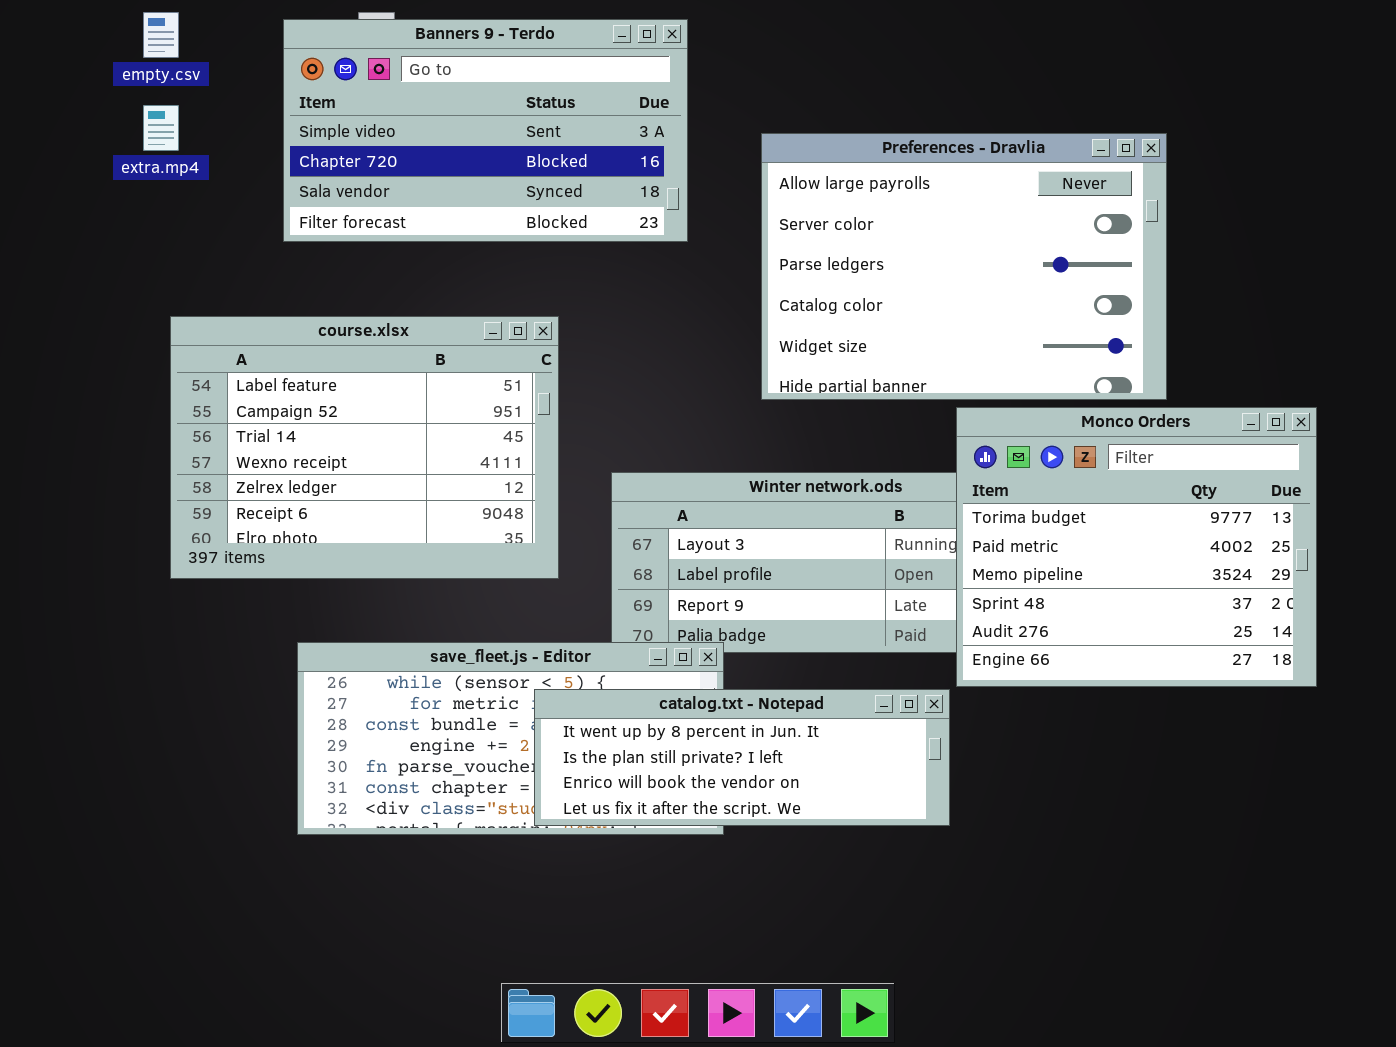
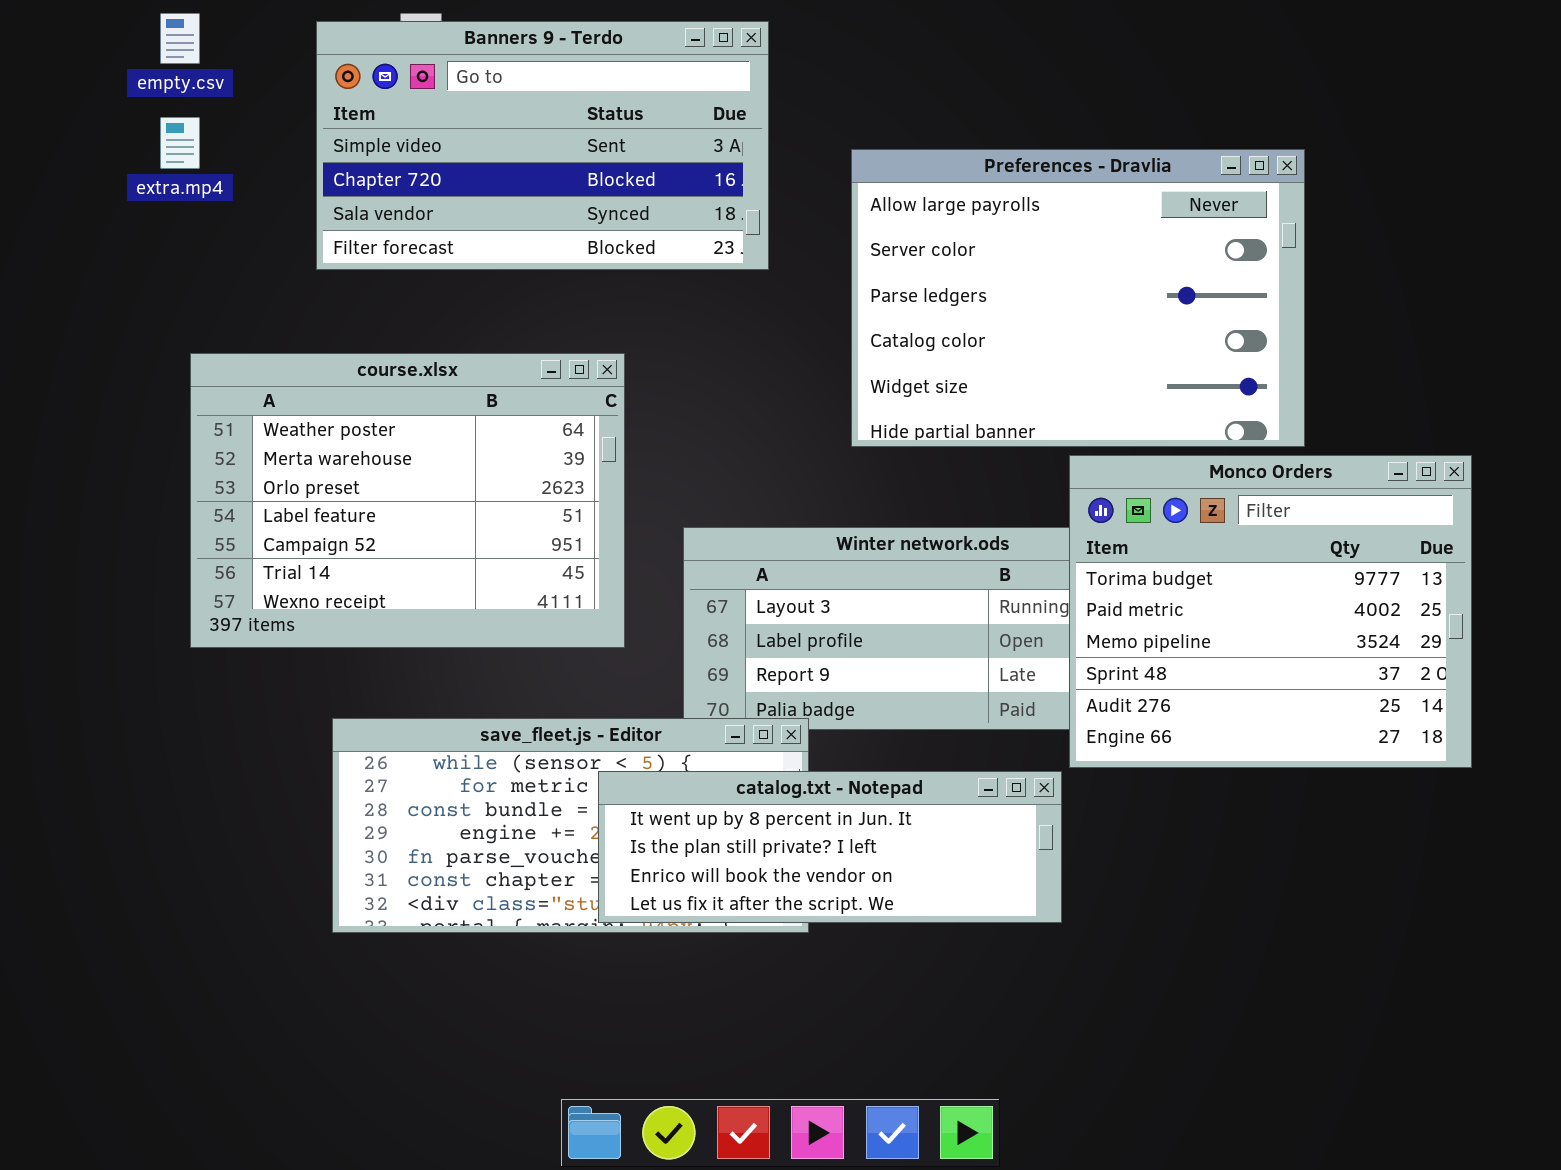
course.xlsx: [170,316,559,579] -> [190,353,625,648], scrolled up 3 rows

